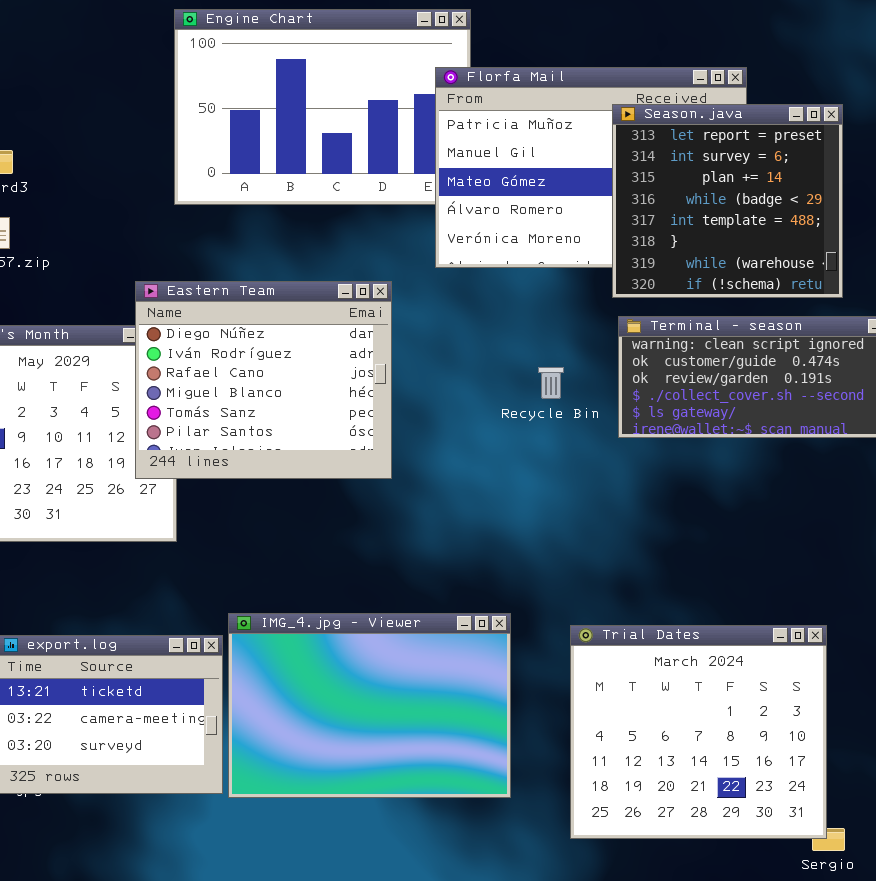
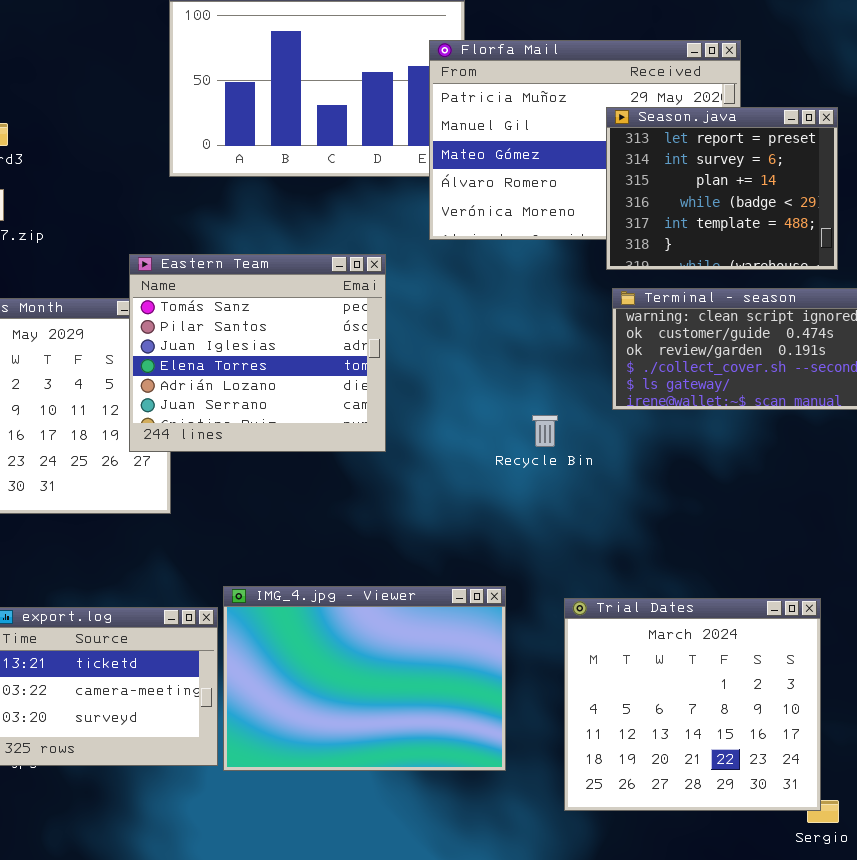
Season.java: [612,104,843,298] -> [606,107,838,270], resized
Eastern Team: [135,281,392,479] -> [129,254,386,452], scrolled down 4 rows
Recycle Bin: [538,367,564,399] -> [532,415,558,447], moved

